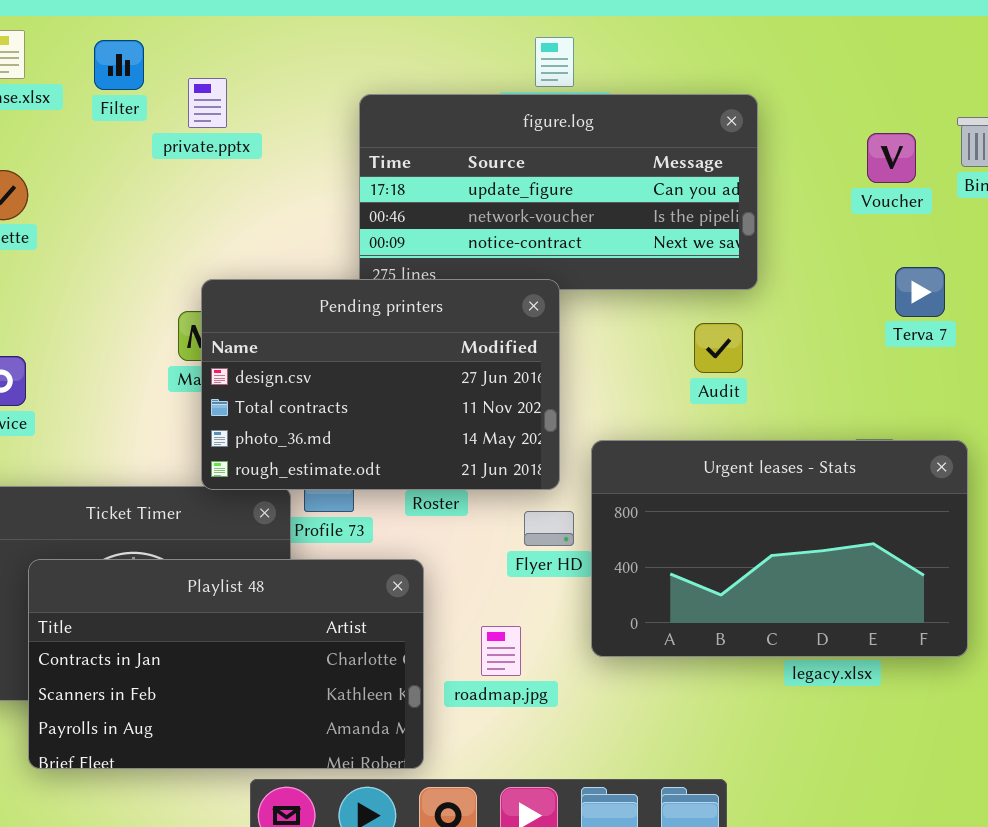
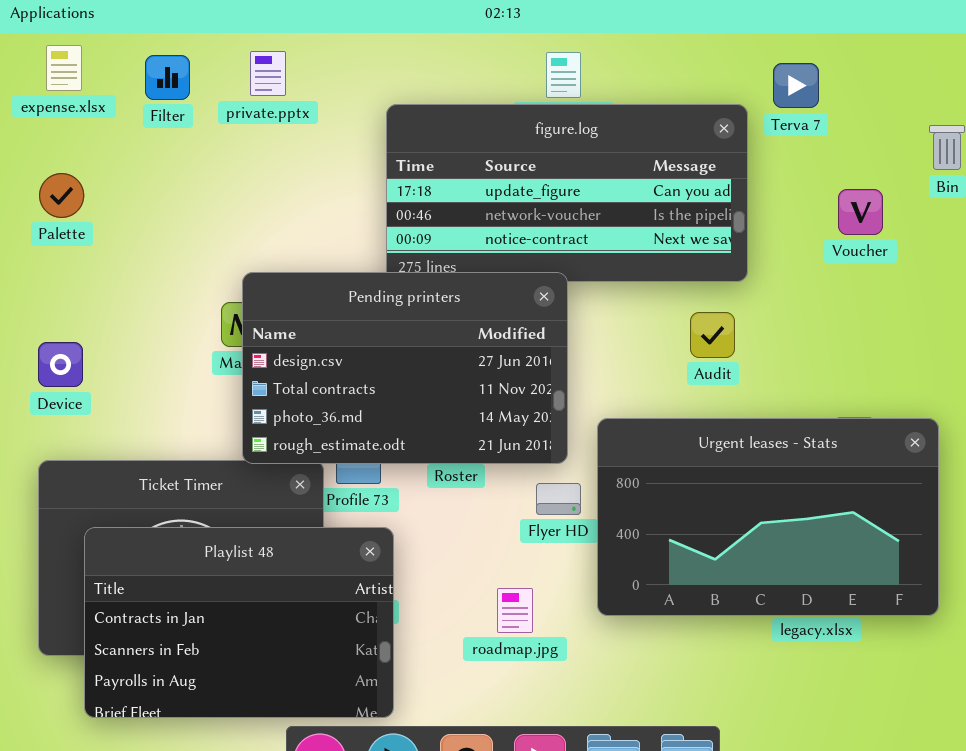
private.pptx: [188,78,227,128] -> [250,51,286,96], moved
Voucher: [867,133,916,183] -> [838,189,883,235], moved
Terva 7: [895,267,945,317] -> [773,63,819,108], moved
Playlist 48: [28,559,424,769] -> [84,527,394,718], resized

